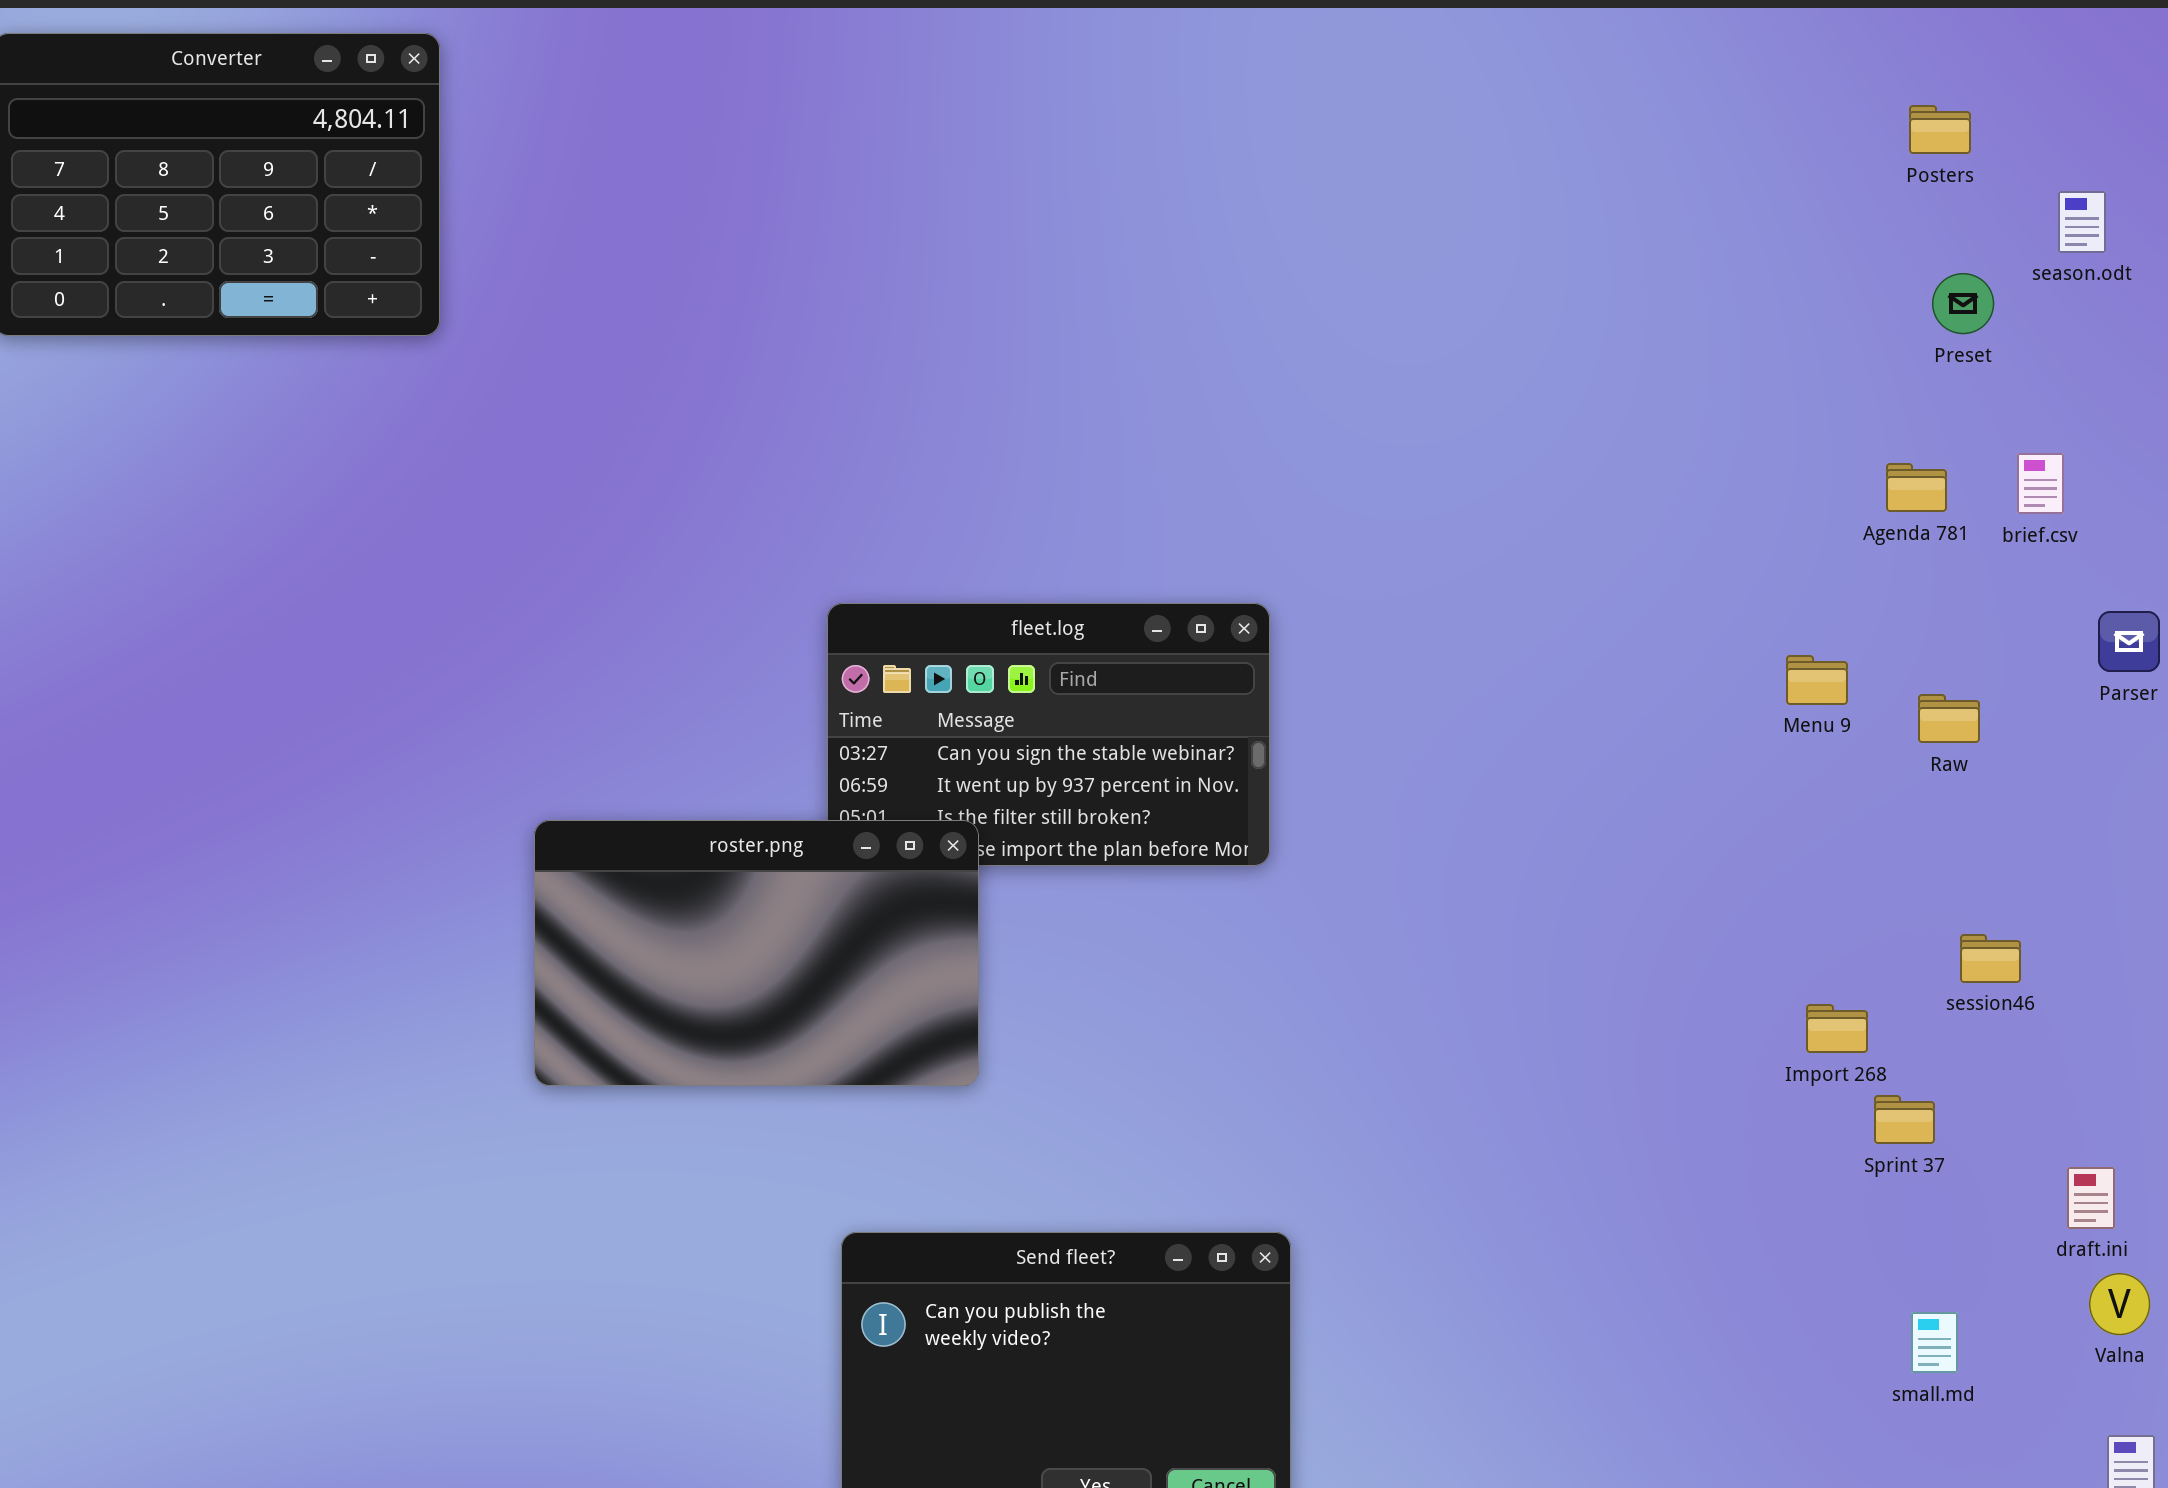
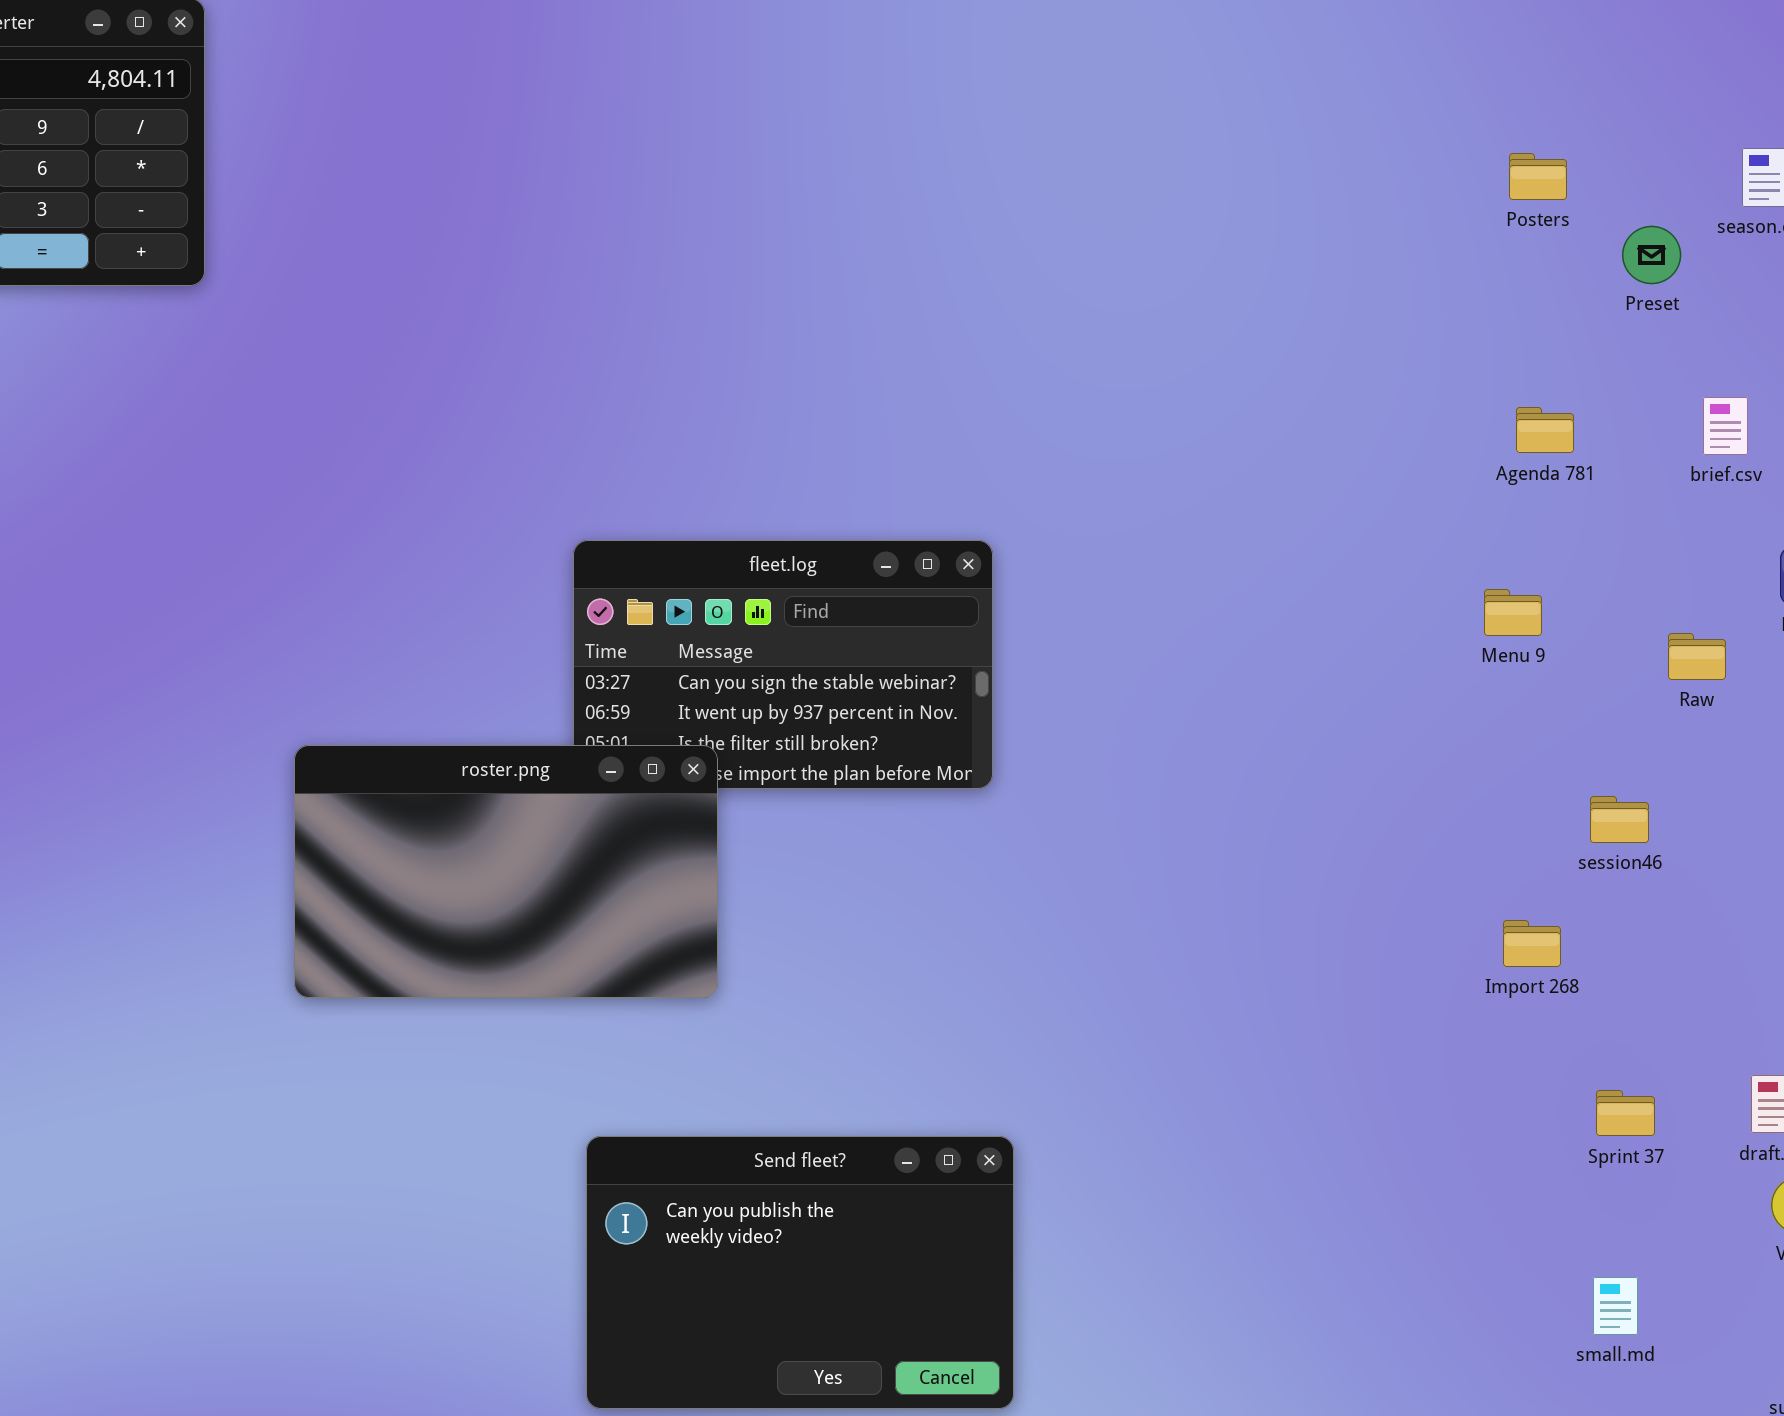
Posters: [1909,105,1971,154] -> [1509,153,1567,200], moved
Agenda 781: [1886,463,1947,512] -> [1516,407,1574,453], moved
Raw: [1918,694,1980,743] -> [1668,633,1726,680], moved
session46: [1960,934,2021,983] -> [1590,796,1649,843], moved
Sprint 37: [1874,1095,1935,1144] -> [1596,1090,1655,1136], moved
small.md: [1911,1312,1958,1373] -> [1593,1277,1638,1335], moved

